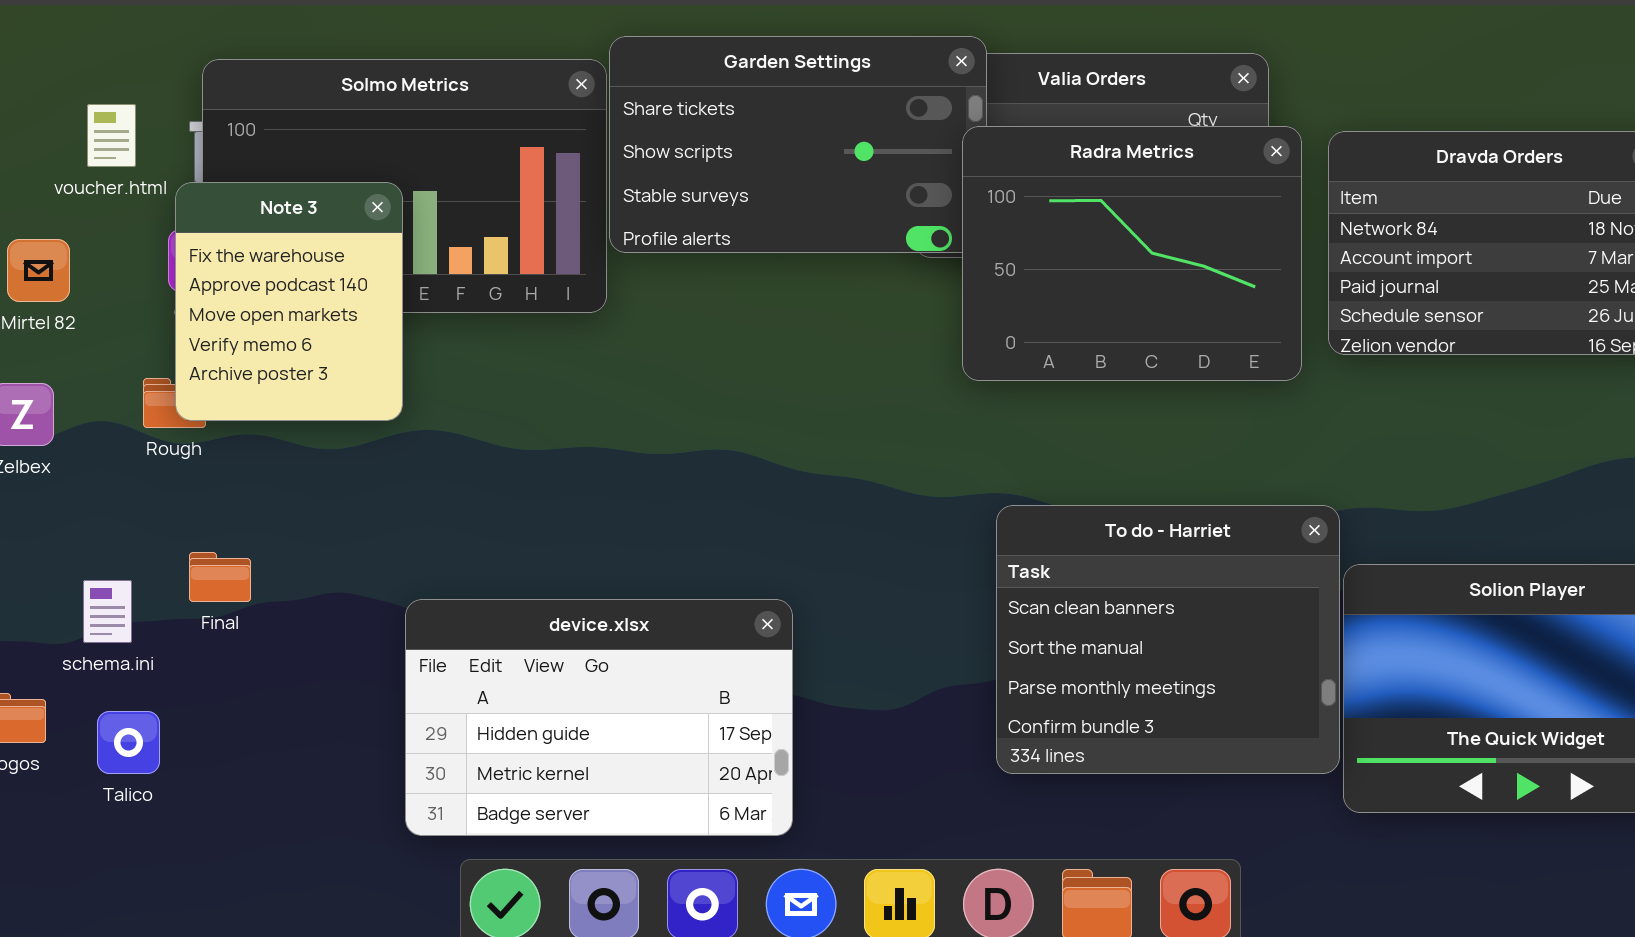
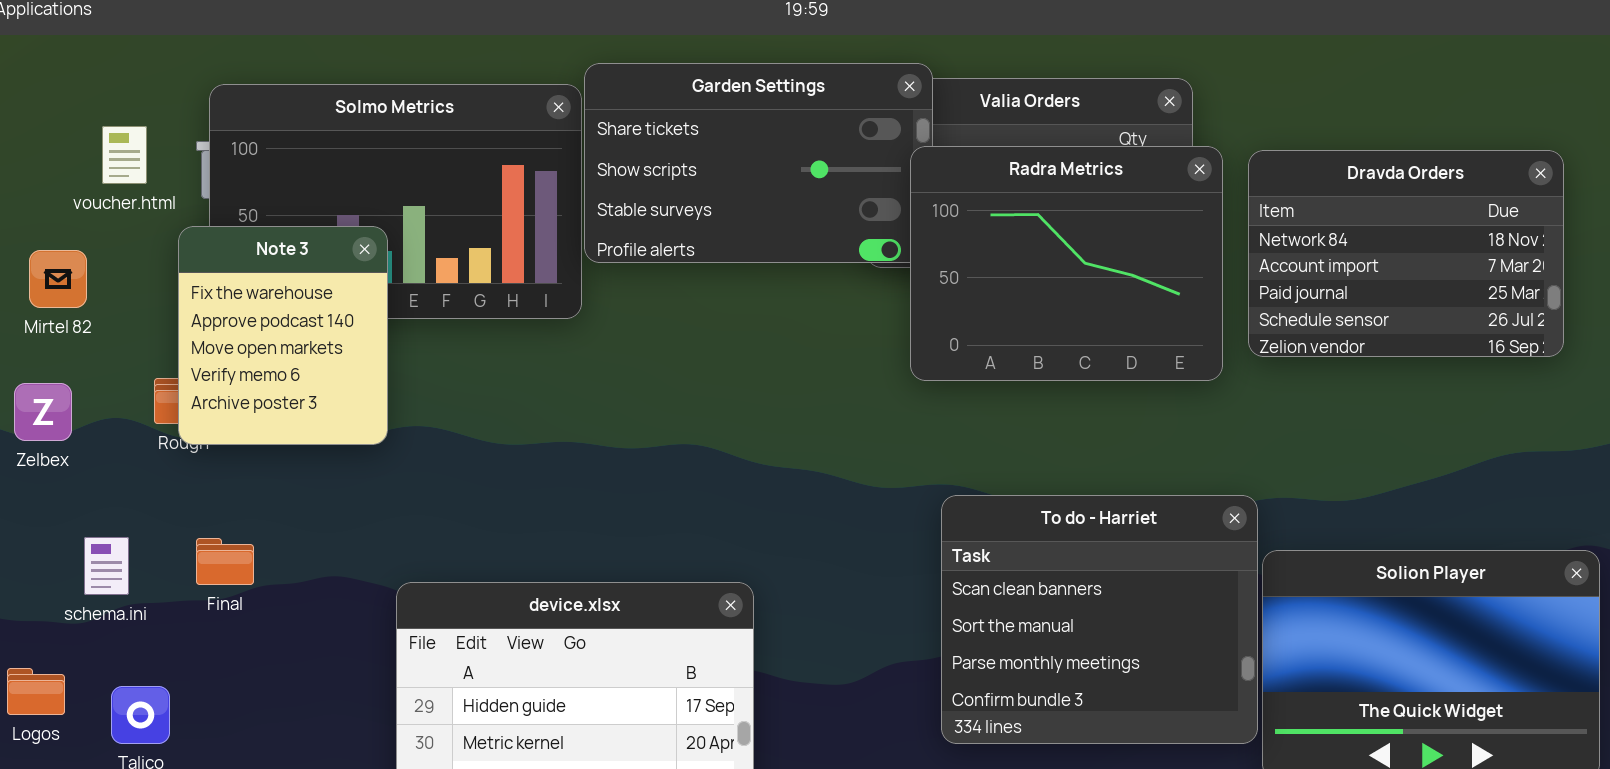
Note 3: [175,182,403,421] -> [178,226,388,445], moved
schema.ini: [83,580,132,643] -> [84,537,129,595], moved

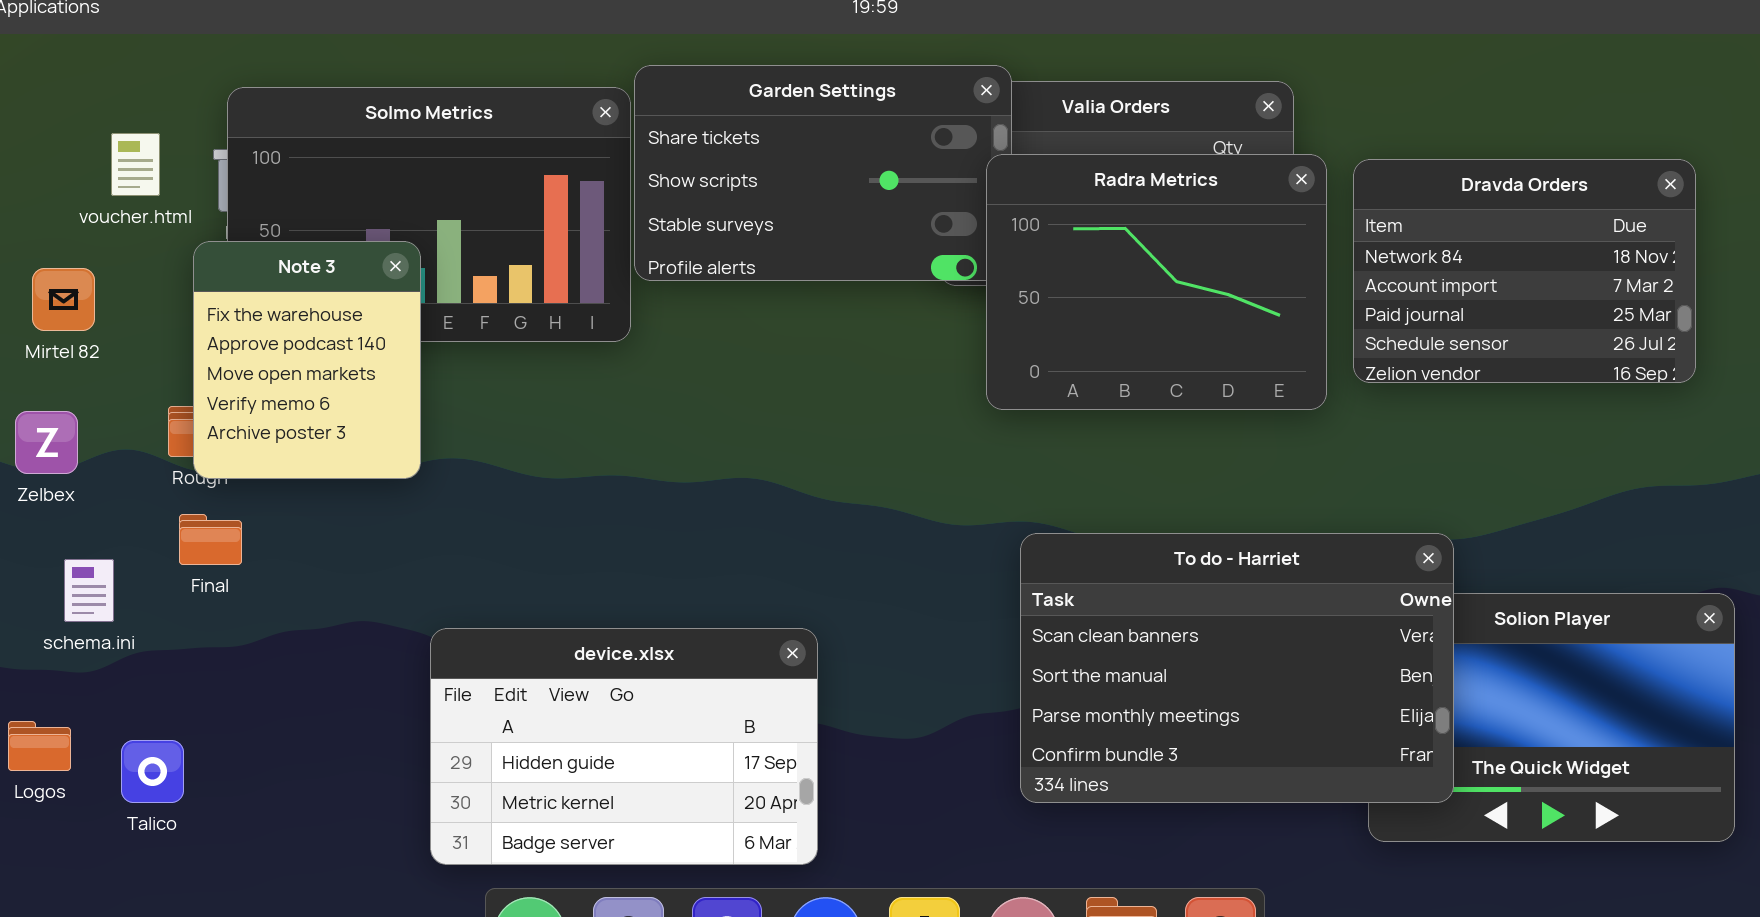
To do - Harriet: [941,495,1258,744] -> [1020,533,1454,803], resized
schema.ini: [84,537,129,595] -> [64,559,114,622], moved
Final: [196,538,254,585] -> [179,514,242,565], moved

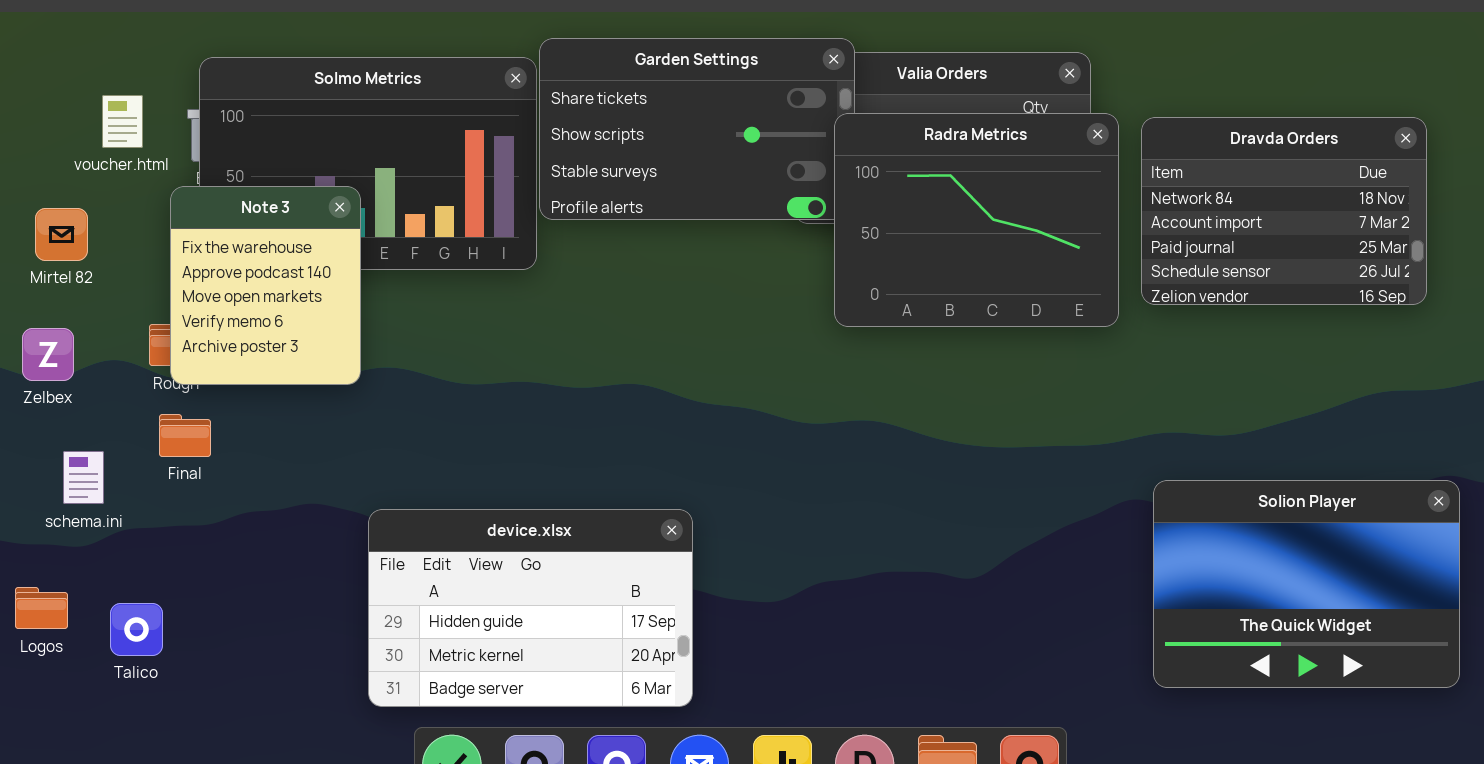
To do - Harriet: [1020,533,1454,803] -> none, closed

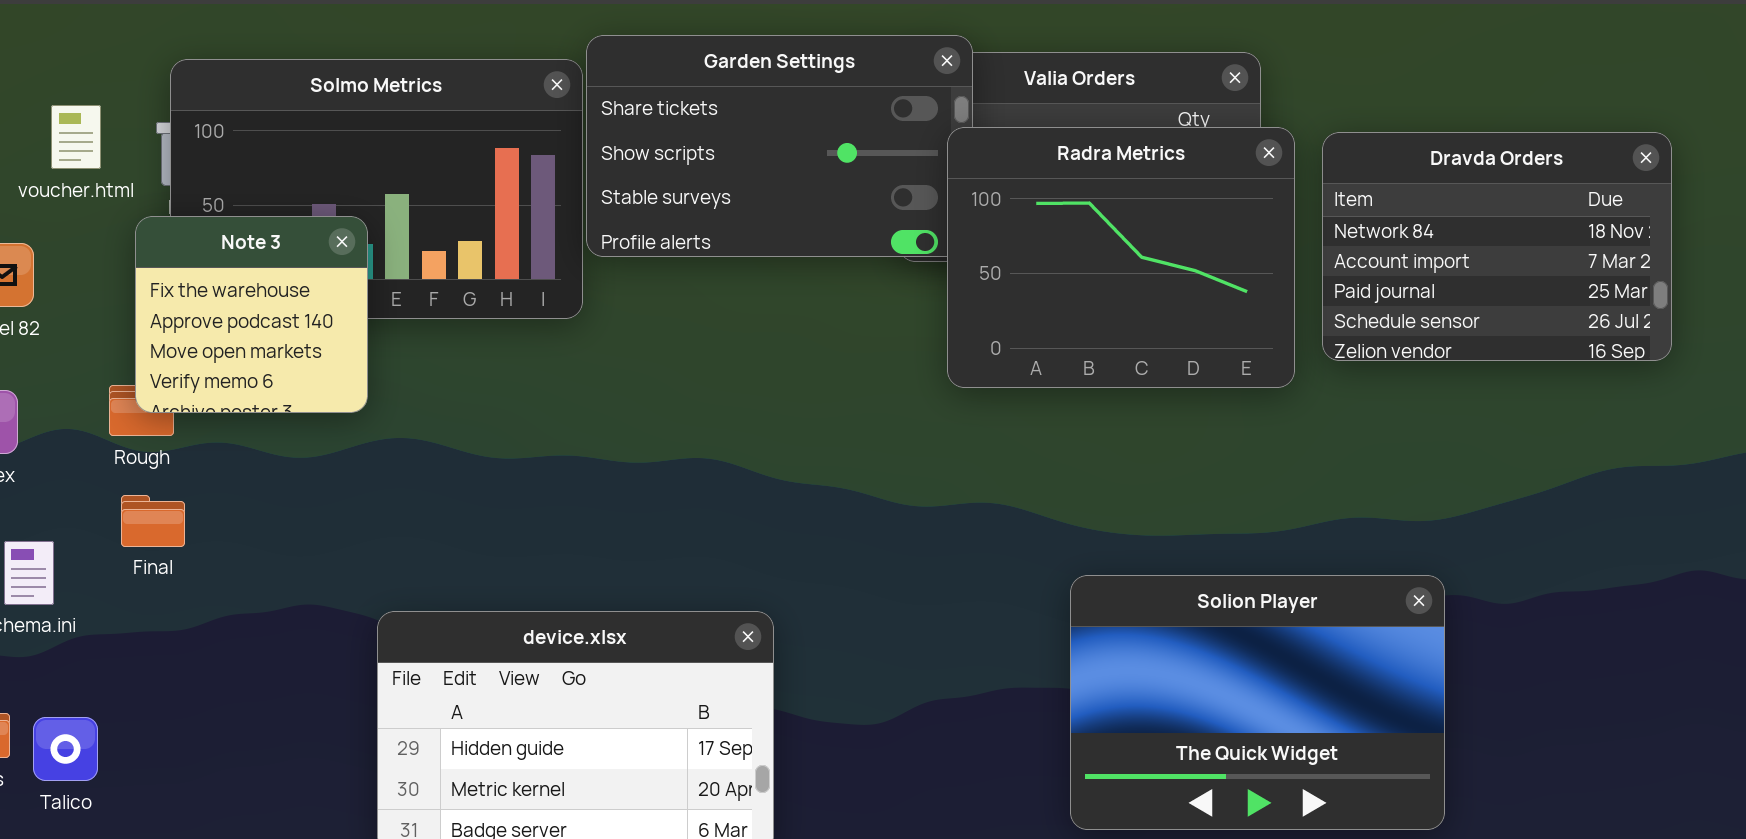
Note 3: [170,186,361,385] -> [135,216,368,413], resized
Solion Player: [1153,480,1460,688] -> [1070,575,1445,830], moved
Talico: [110,603,163,656] -> [33,717,98,781], moved

